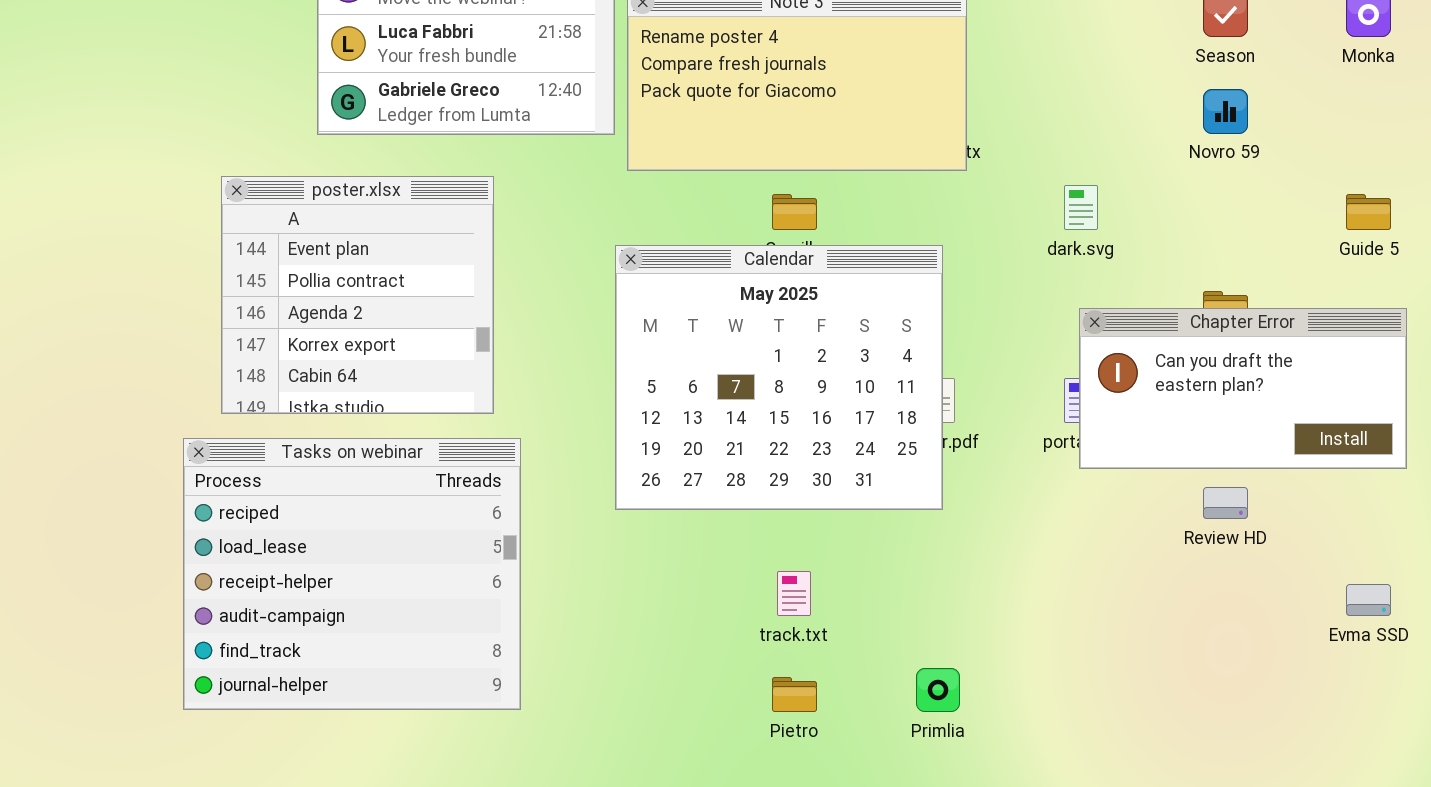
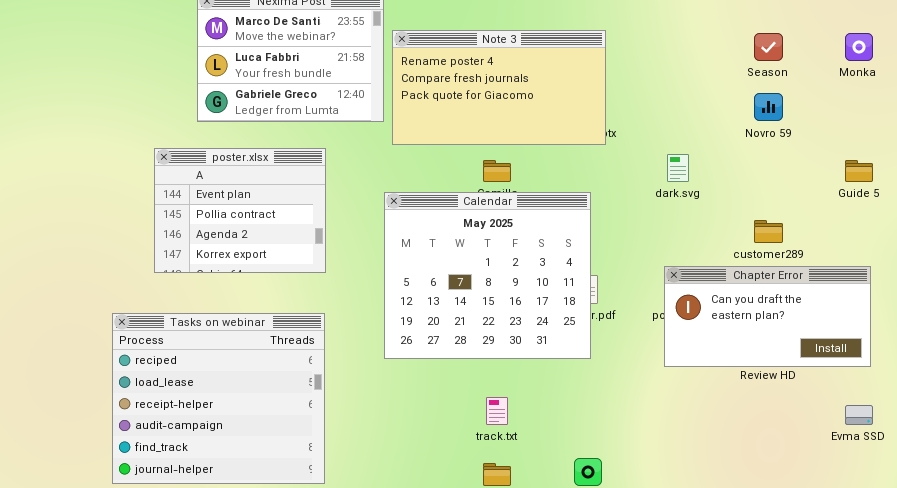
poster.xlsx: [221,176,494,414] -> [154,148,326,273], moved, resized
Chapter Error: [1079,308,1407,469] -> [664,266,871,367], moved

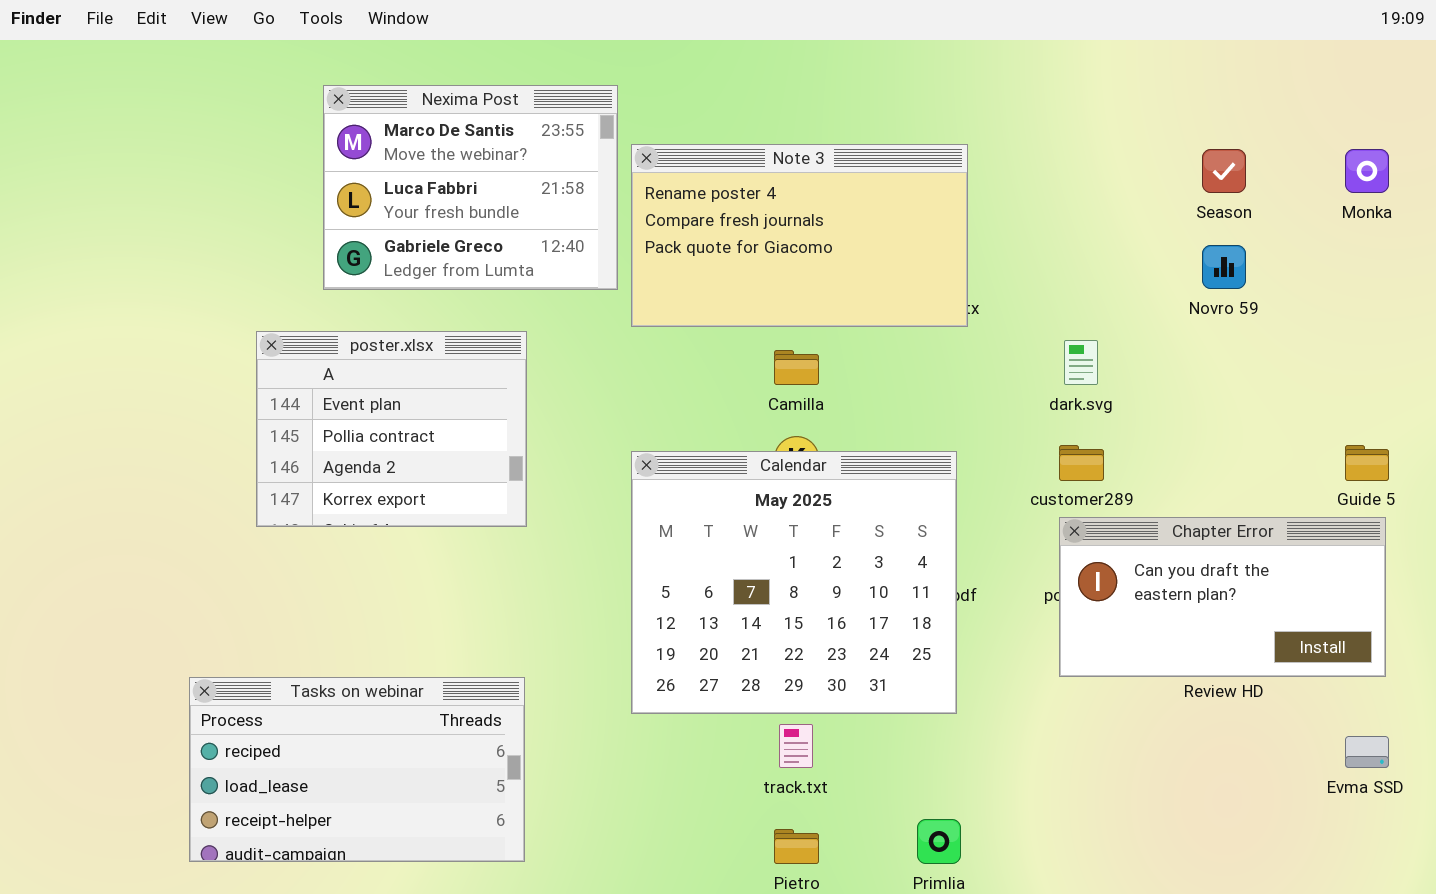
Guide 5: [845,160,873,182] -> [1345,445,1389,481], moved
Calendar: [384,192,591,359] -> [631,451,957,714], moved
customer289: [754,220,783,243] -> [1059,445,1104,481], moved
Tasks on webinar: [112,313,325,484] -> [189,677,525,862], resized

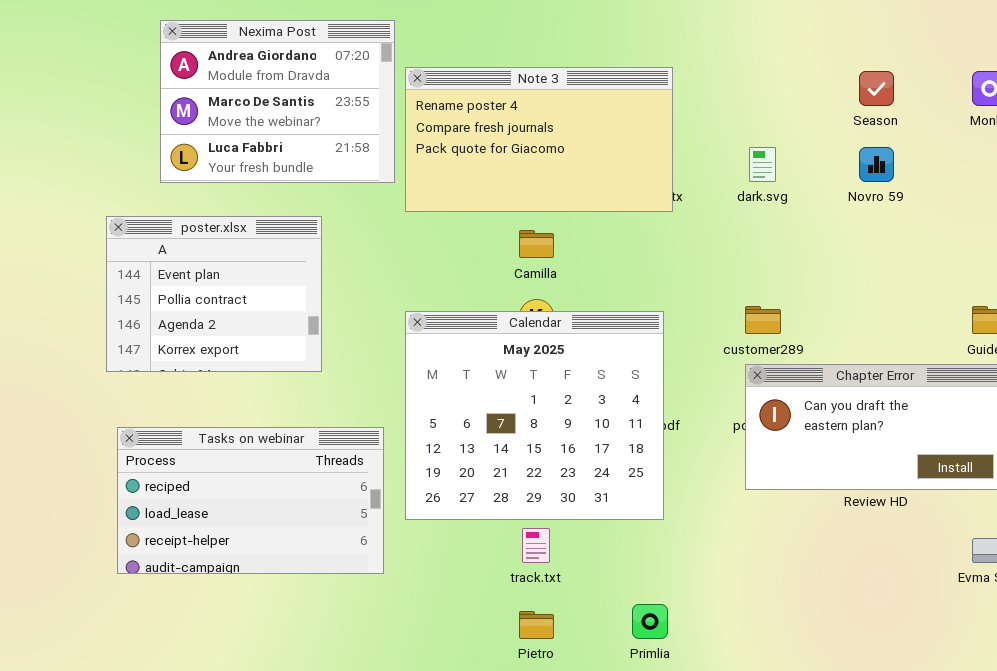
Nexima Post: [323,85,618,290] -> [160,20,395,183], scrolled up 1 row
dark.svg: [1064,340,1098,385] -> [749,147,776,182], moved
Tasks on webinar: [189,677,525,862] -> [117,427,384,574], moved

